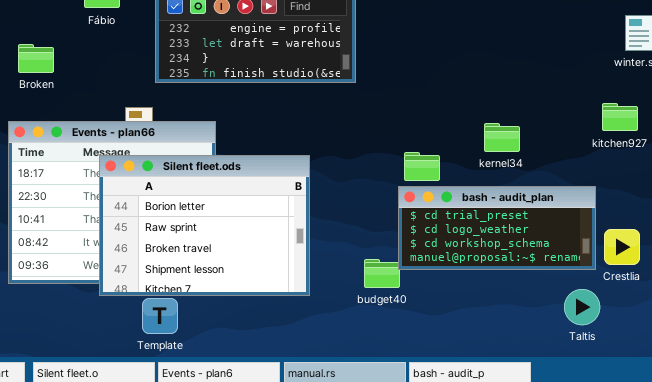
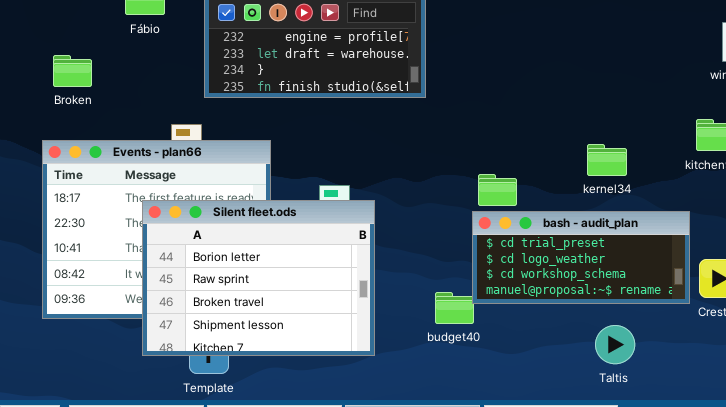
kernel34: [484,123,520,152] -> [587,144,627,176], moved
Silent fleet.ods: [99,155,310,296] -> [142,200,375,356], moved
Taltis: [564,289,600,325] -> [595,325,635,364], moved

